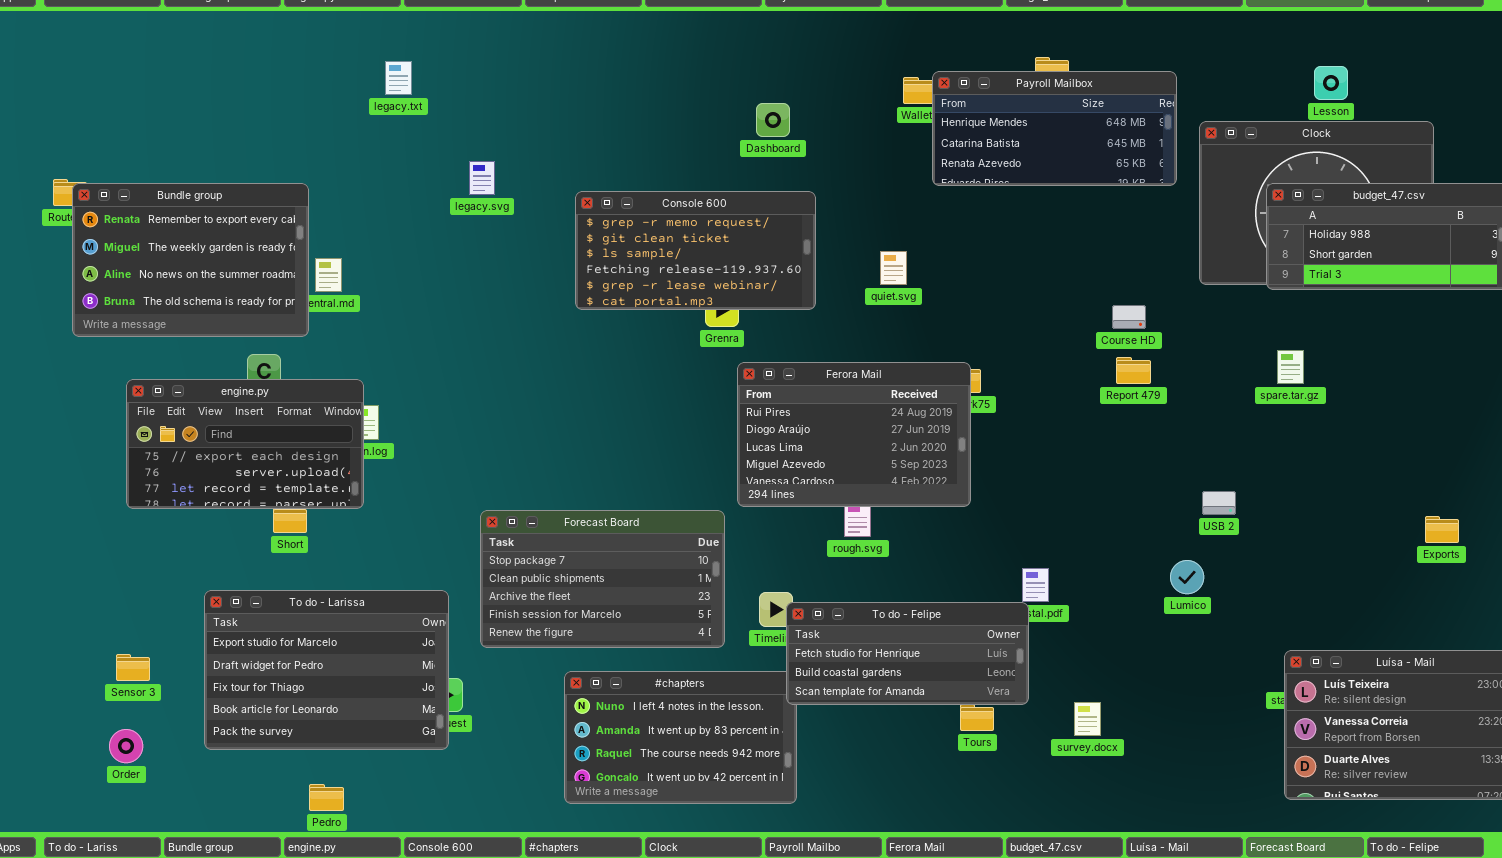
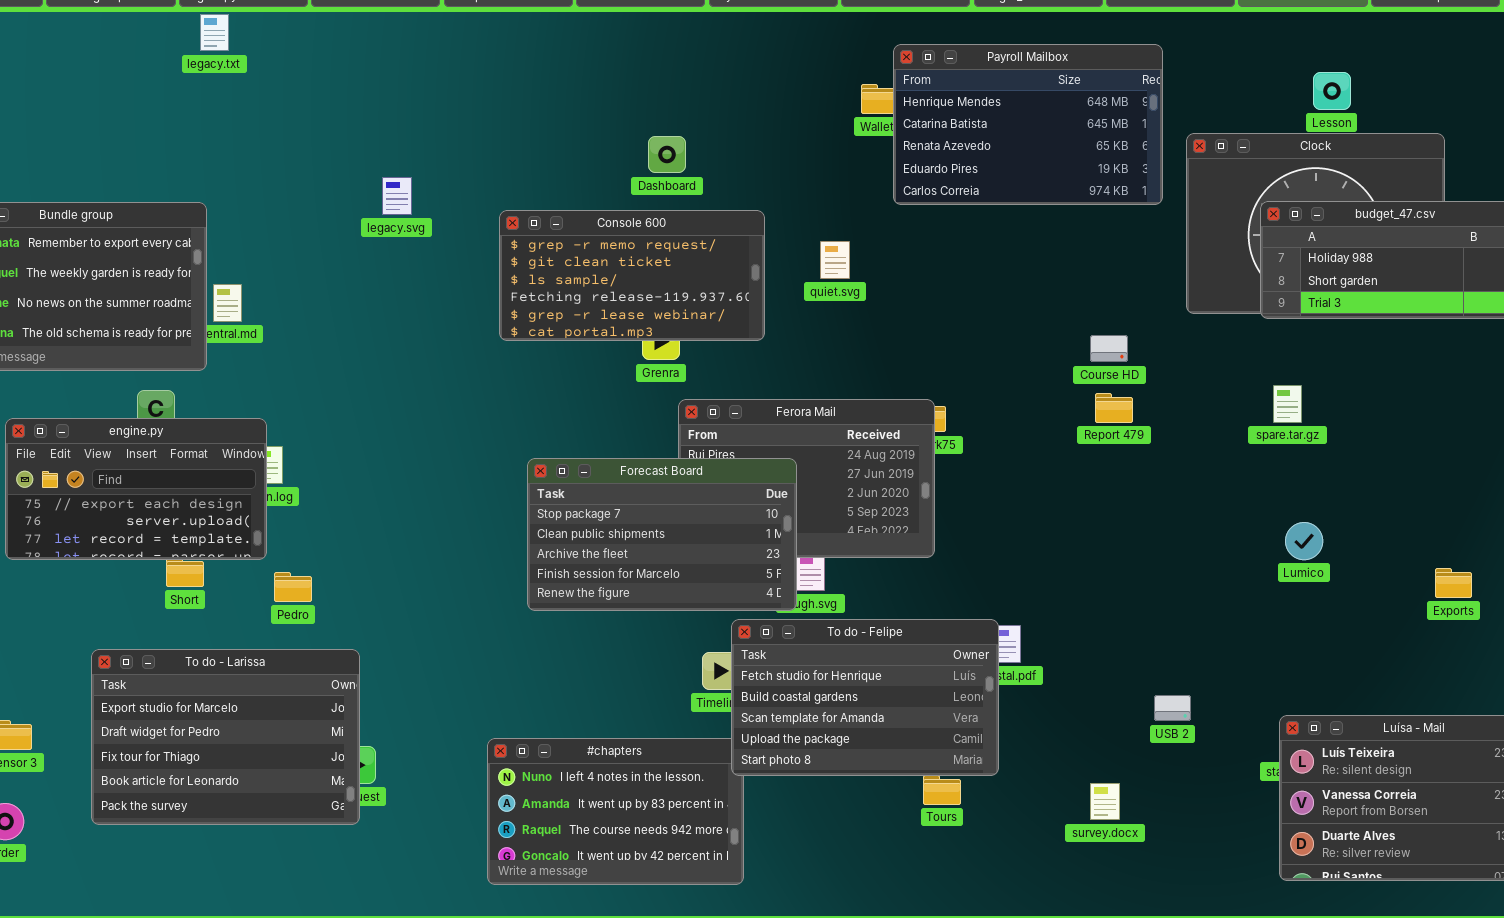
legacy.txt: [385,61,412,95] -> [200,14,229,51], moved
Payroll Mailbox: [932,71,1177,186] -> [893,44,1163,205], resized
Dashboard: [756,103,790,137] -> [648,136,686,173], moved
quiet.svg: [880,251,907,285] -> [820,241,850,279], moved
USB 2: [1202,491,1236,515] -> [1154,695,1191,721], moved
Forecast Board: [480,510,725,648] -> [527,458,797,611], moved
Lumico: [1170,560,1204,594] -> [1285,522,1323,560], moved
To do - Felipe: [786,602,1029,705] -> [731,619,999,776], resized
survey.docx: [1074,702,1101,736] -> [1090,783,1120,820], moved
Pedro: [309,784,344,811] -> [274,572,312,602], moved

